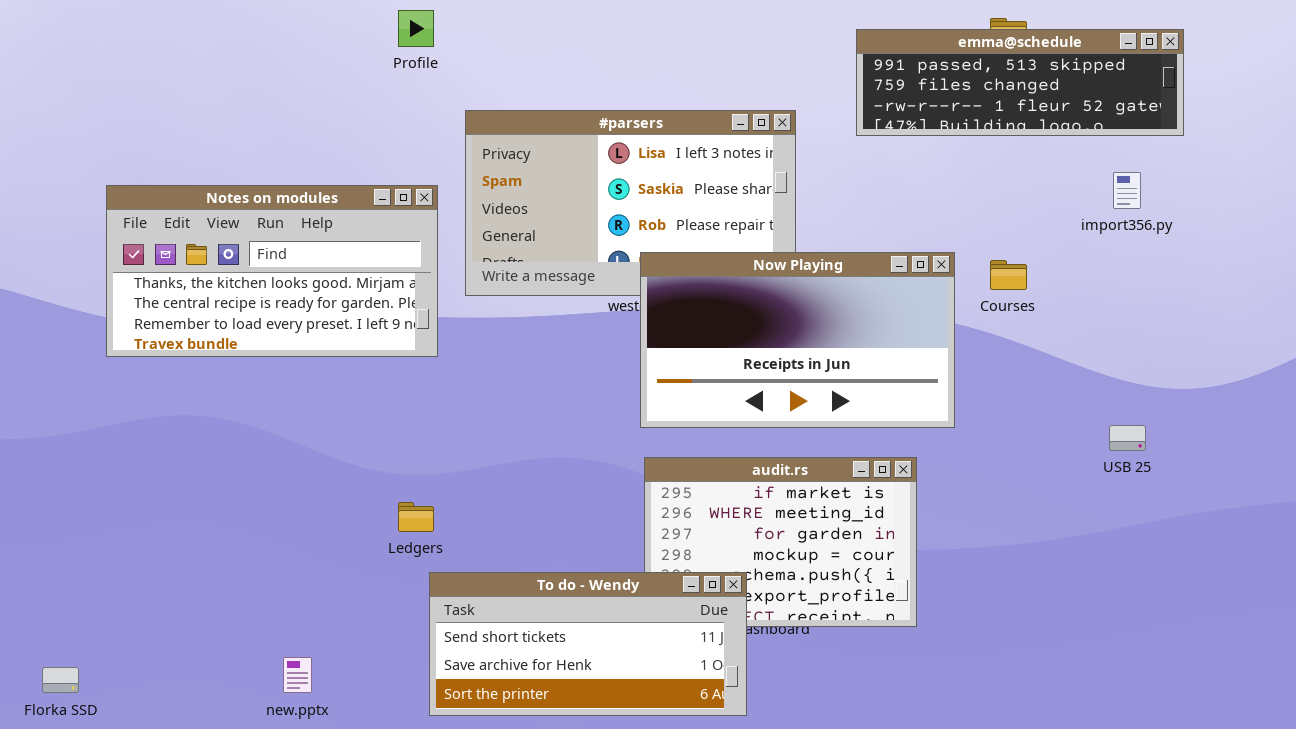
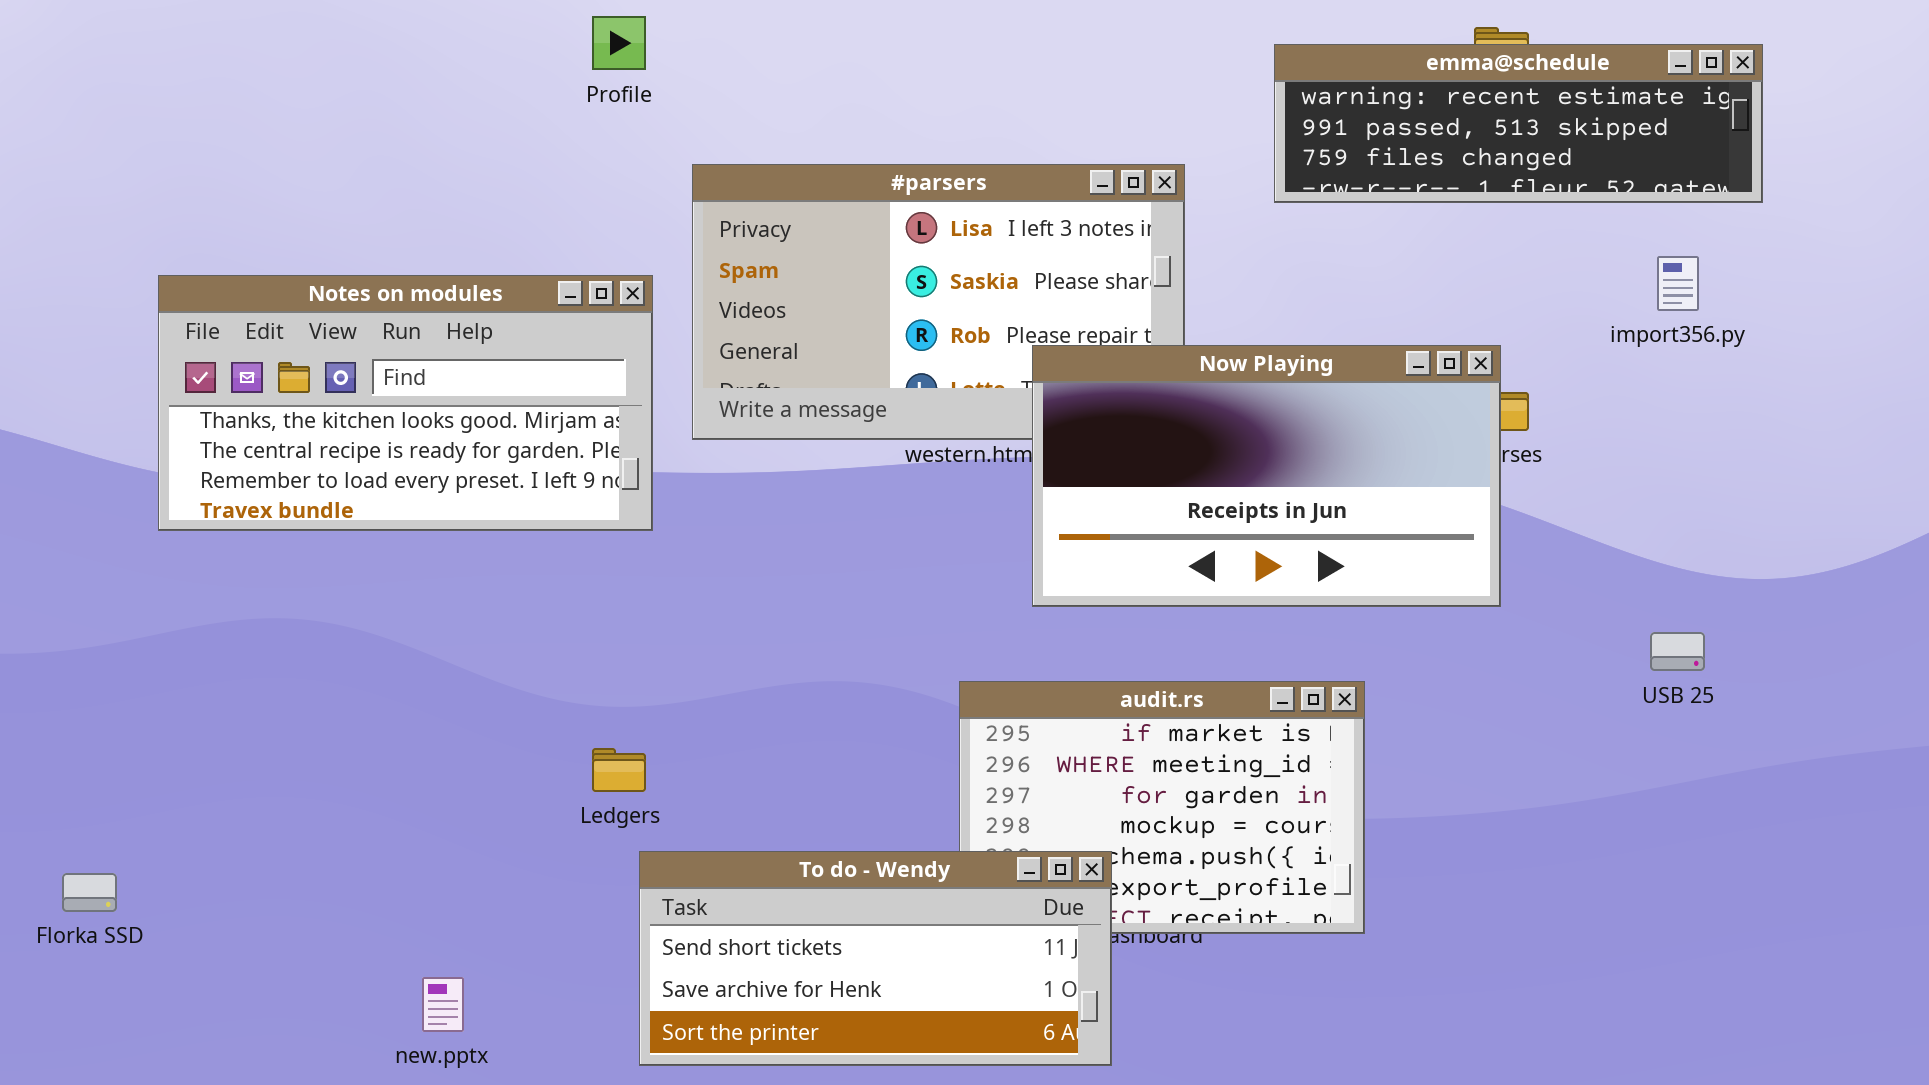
emma@schedule: [856,29,1184,136] -> [1274,44,1763,203], scrolled up 1 row
Now Playing: [640,252,955,428] -> [1032,345,1501,607], moved
Florka SSD: [42,667,79,693] -> [62,873,117,912], moved

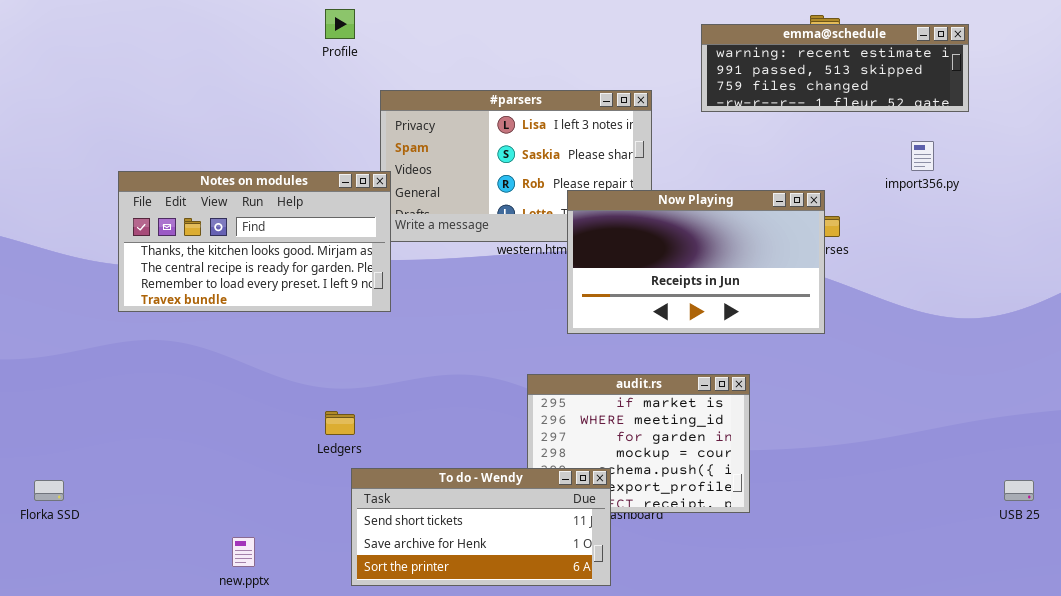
Notes on modules: [158,275,653,531] -> [118,171,391,312], moved
USB 25: [1650,632,1705,671] -> [1004,480,1034,501], moved

